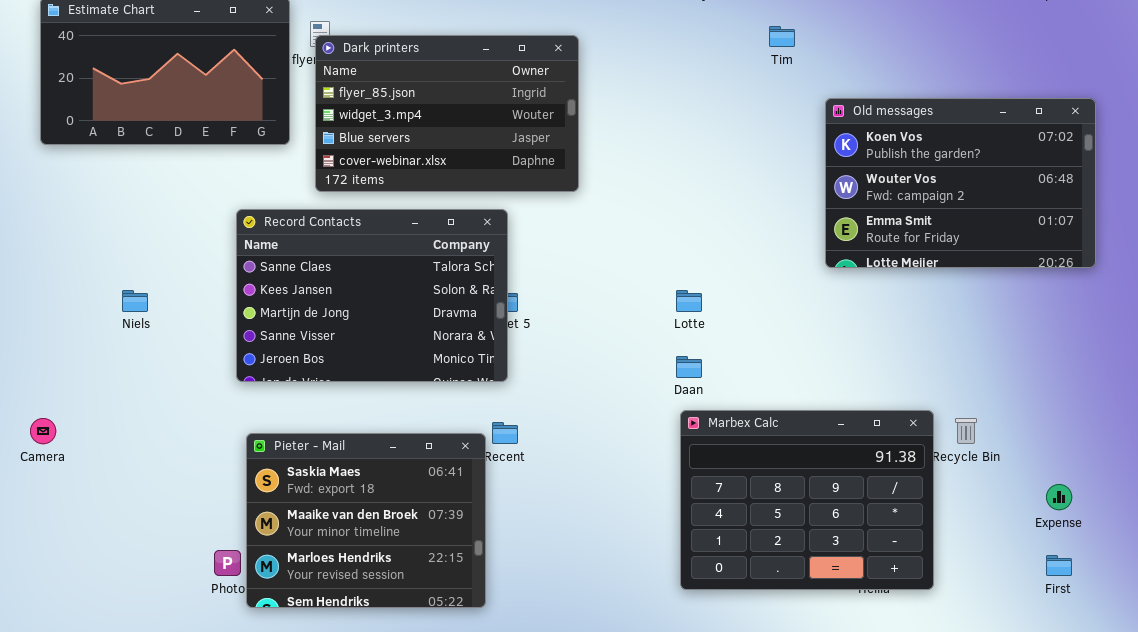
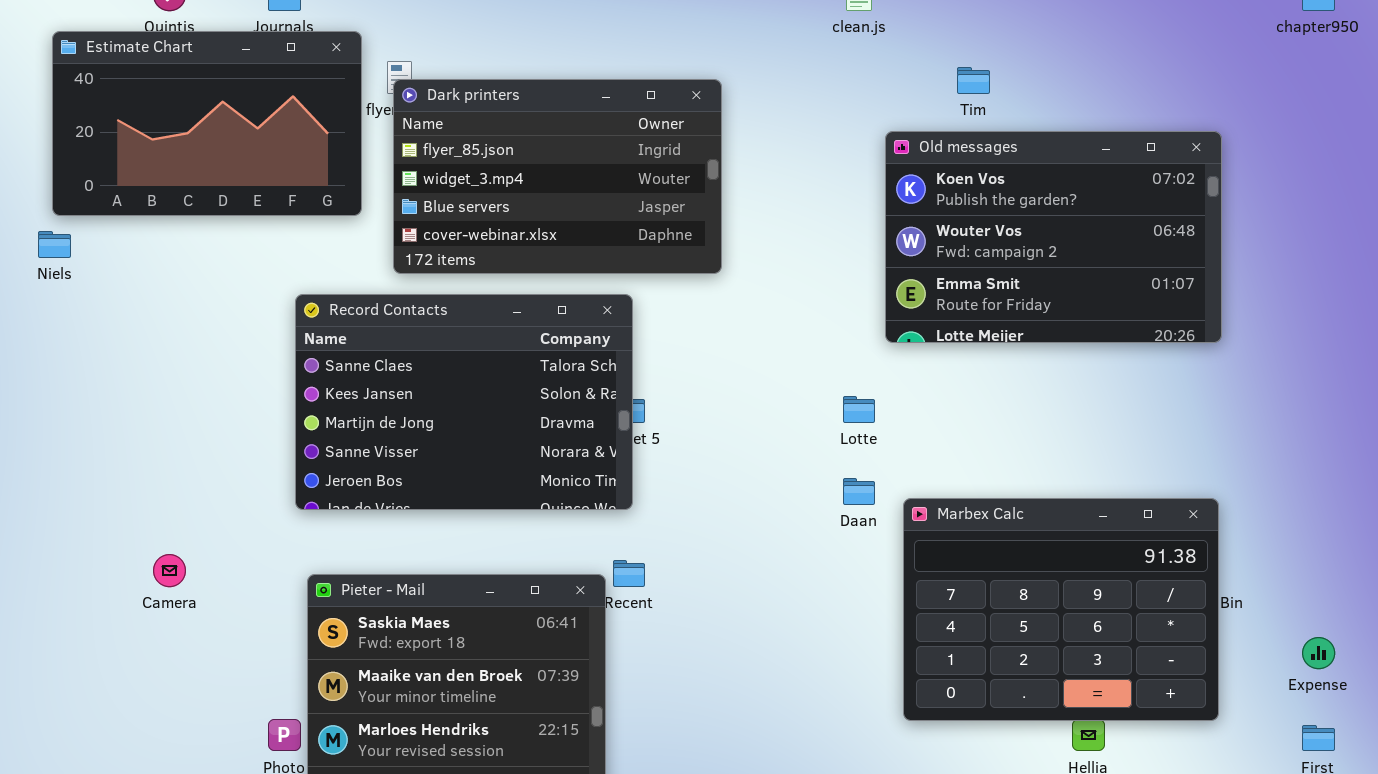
Old messages: [825,98,1096,268] -> [885,131,1222,343], moved
Niels: [122,290,148,312] -> [38,231,71,258], moved
Marbex Calc: [680,410,934,590] -> [903,498,1219,721], moved
Camera: [30,418,56,444] -> [153,554,186,587], moved

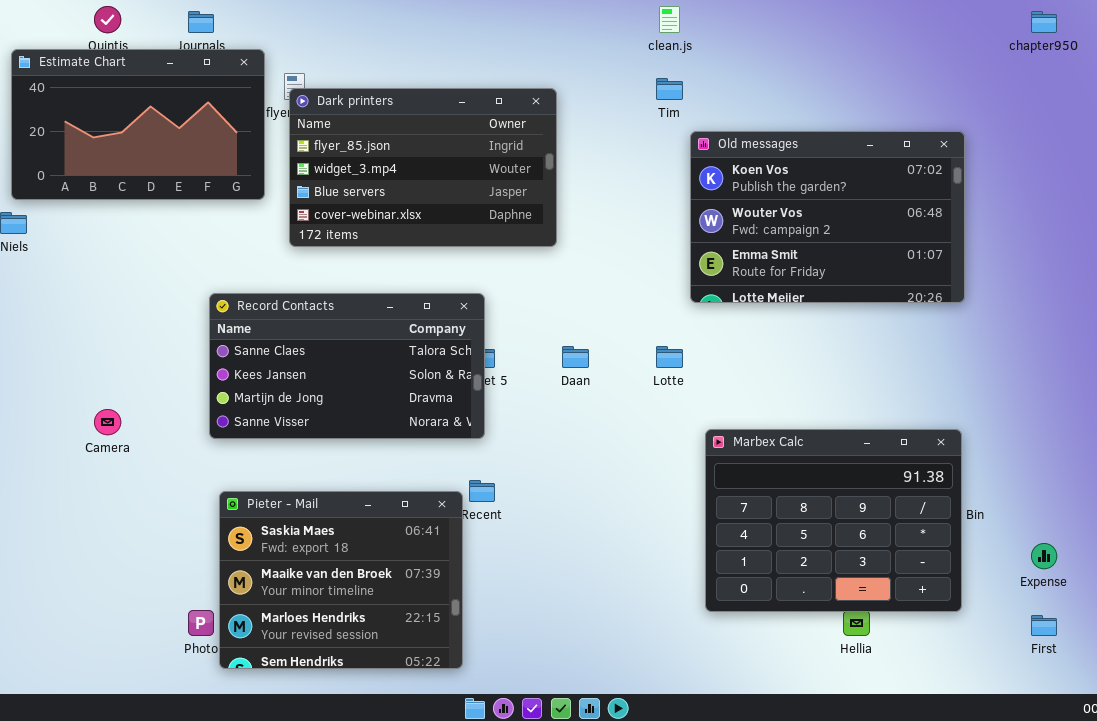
Tim: [957,67,990,94] -> [656,78,683,100], moved
Record Contacts: [295,294,633,510] -> [209,293,485,439], resized
Daan: [843,478,875,505] -> [562,346,589,368], moved
Camera: [153,554,186,587] -> [94,409,121,435], moved

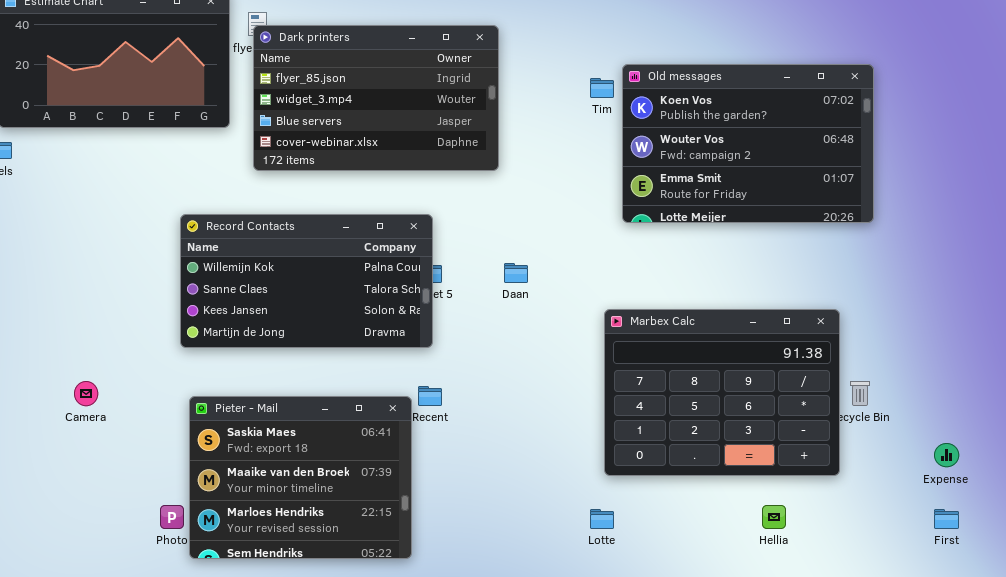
Tim: [656,78,683,100] -> [590,78,614,98], moved
Record Contacts: [209,293,485,439] -> [180,214,433,348], scrolled up 1 row
Lotte: [656,346,683,368] -> [590,509,614,529], moved
Camera: [94,409,121,435] -> [74,381,98,406], moved
Marbex Calc: [705,429,962,612] -> [604,309,840,476], moved

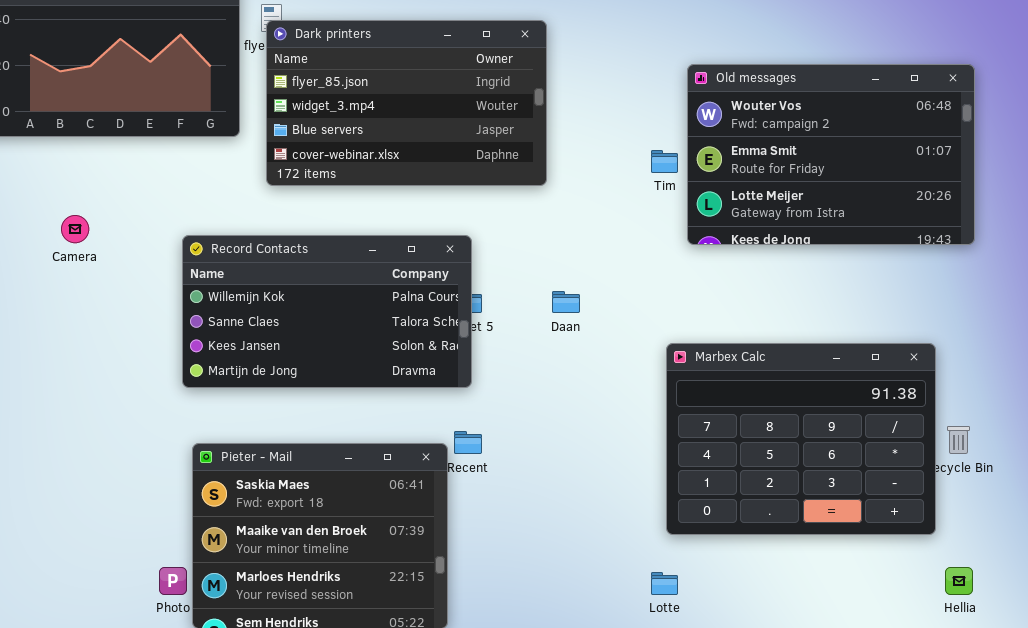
Old messages: [622,64,874,223] -> [687,64,975,245], scrolled down 1 row
Tim: [590,78,614,98] -> [651,150,678,173], moved
Camera: [74,381,98,406] -> [61,215,89,243], moved
Hellia: [762,505,786,529] -> [945,567,973,595], moved

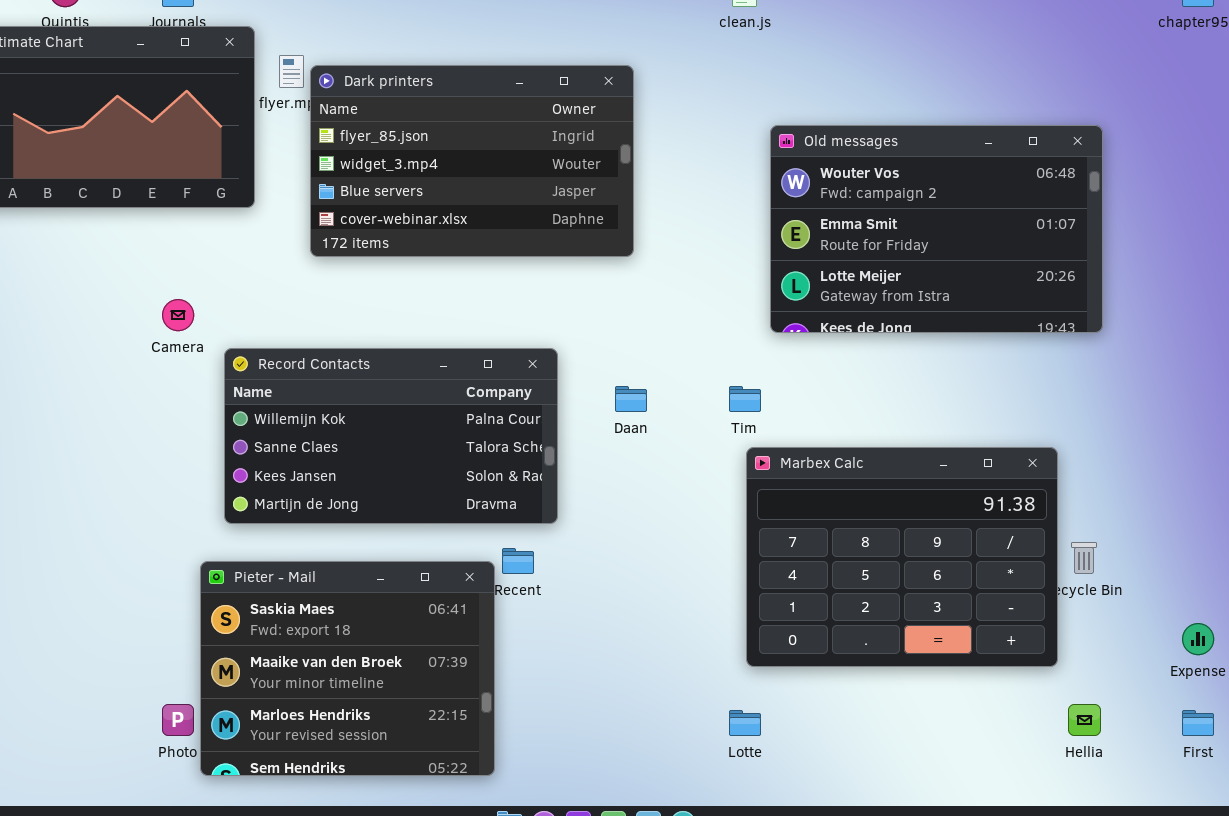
Dark printers: [266,20,547,186] -> [310,65,634,257], moved
Tim: [651,150,678,173] -> [729,386,761,412], moved
Camera: [61,215,89,243] -> [162,299,194,331], moved
Record Contacts: [182,235,472,388] -> [224,348,558,524], moved

